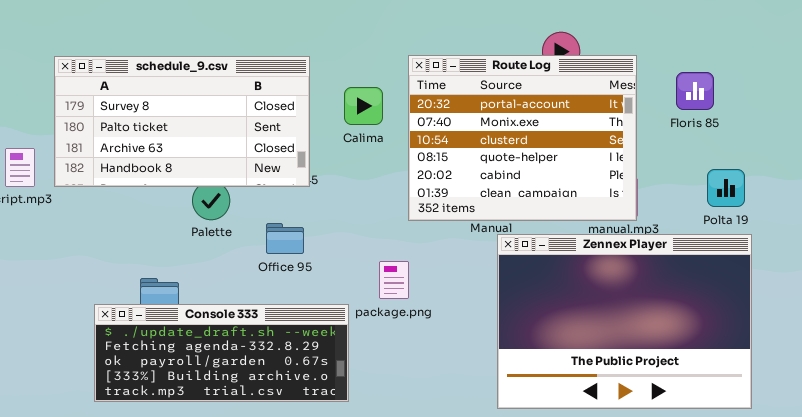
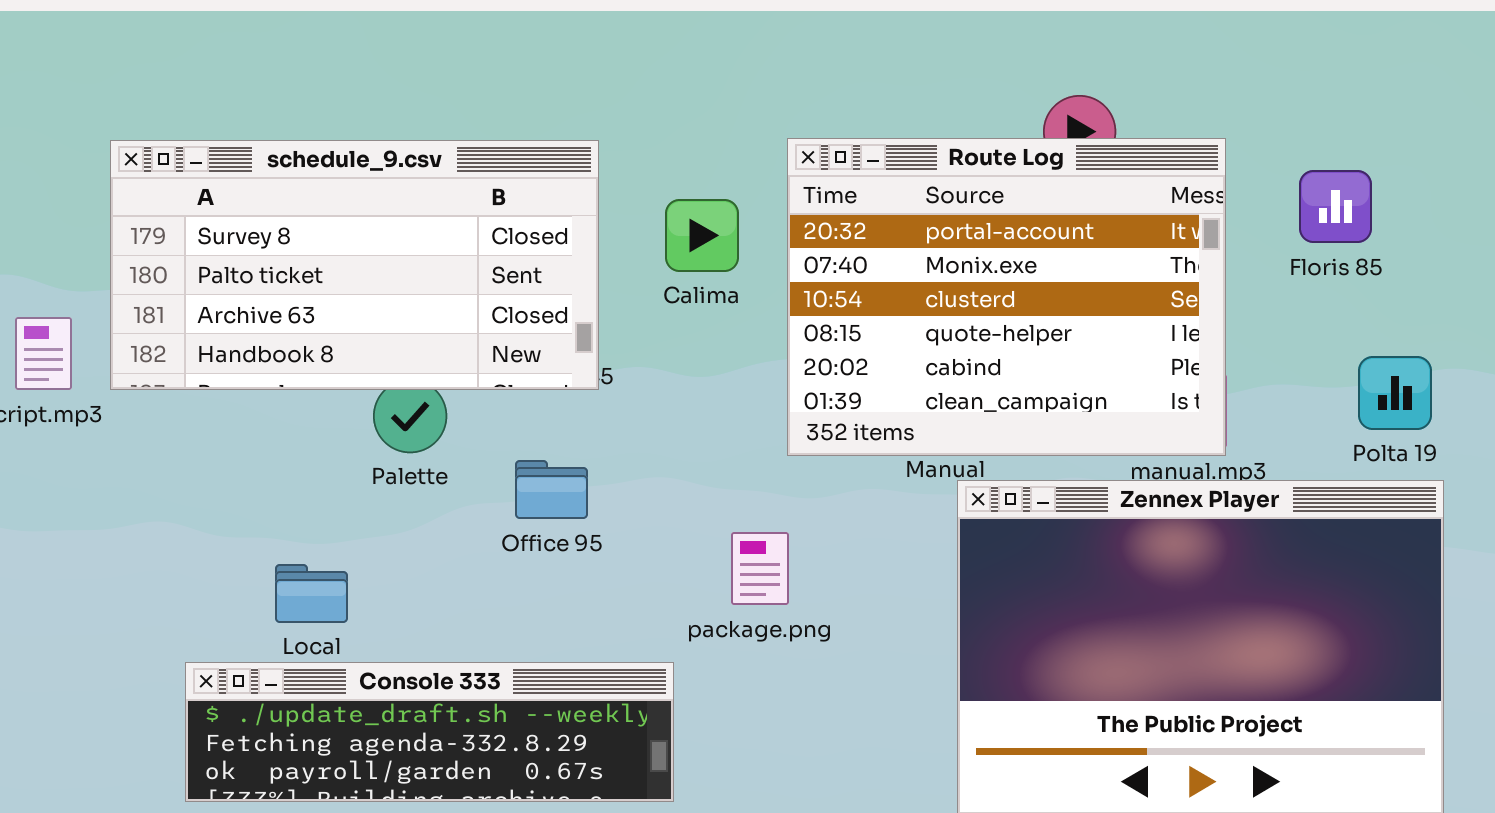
Console 333: [94,304,349,402] -> [185,662,674,802], resized

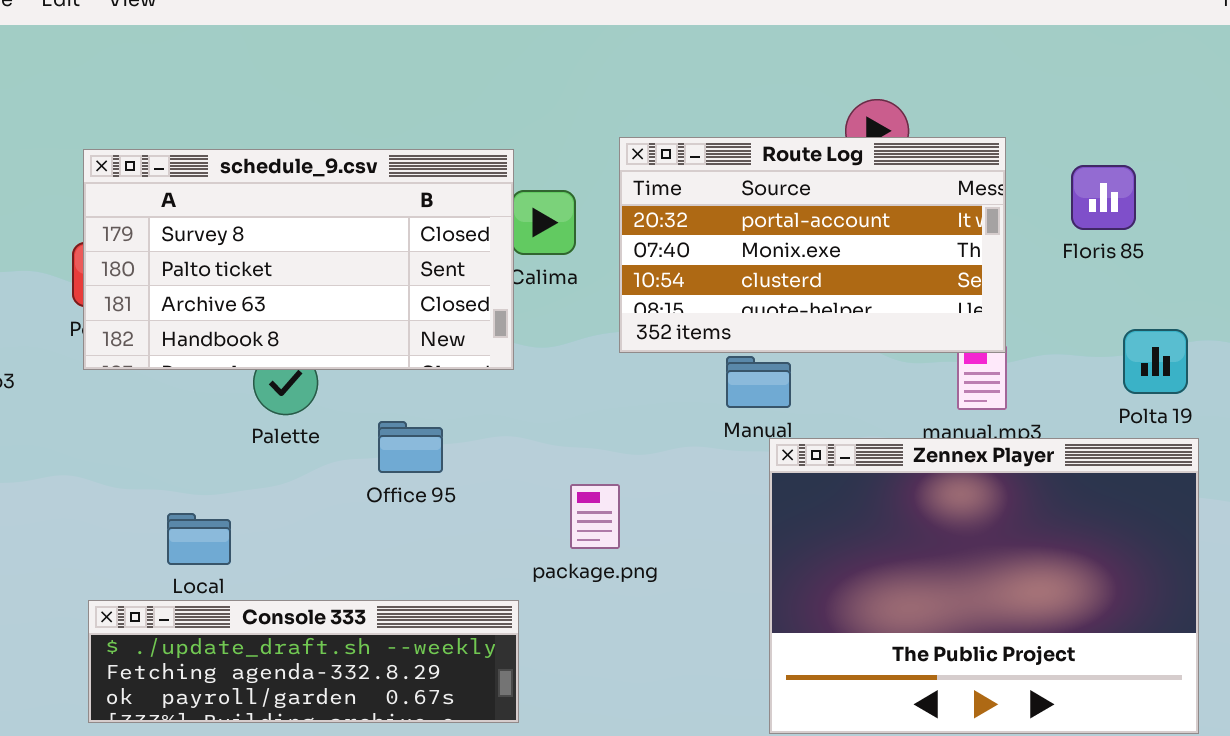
Route Log: [787,138,1226,456] -> [619,137,1006,353], resized
schedule_9.csv: [110,140,599,390] -> [83,149,514,370], moved

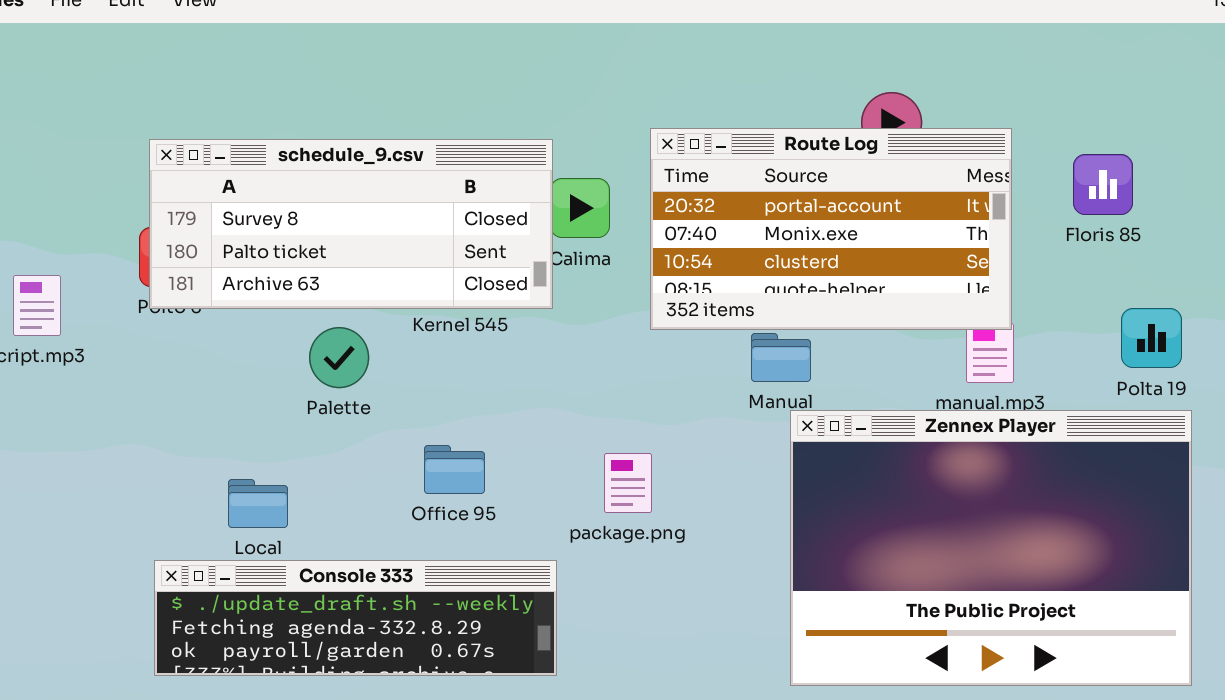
schedule_9.csv: [83,149,514,370] -> [149,139,553,309], resized
Office 95: [378,421,443,473] -> [424,445,485,494], moved

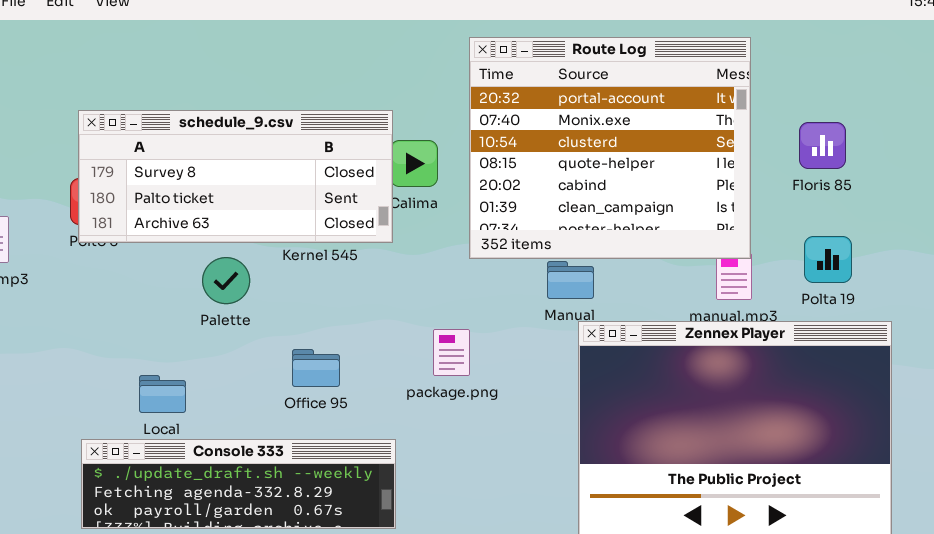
Route Log: [650,128,1012,330] -> [469,37,751,259], resized
Polta 19: [1121,308,1182,368] -> [804,236,852,283], moved
package.png: [604,453,652,513] -> [433,329,470,376], moved

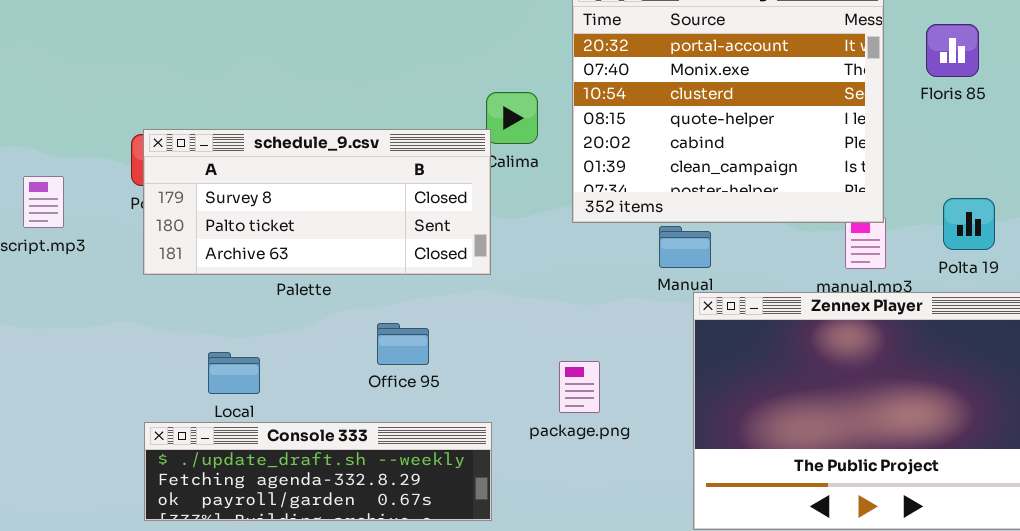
schedule_9.csv: [78,110,393,243] -> [143,129,491,275], moved
Floris 85: [799,122,846,169] -> [926,24,979,77], moved
package.png: [433,329,470,376] -> [559,361,600,413], moved

